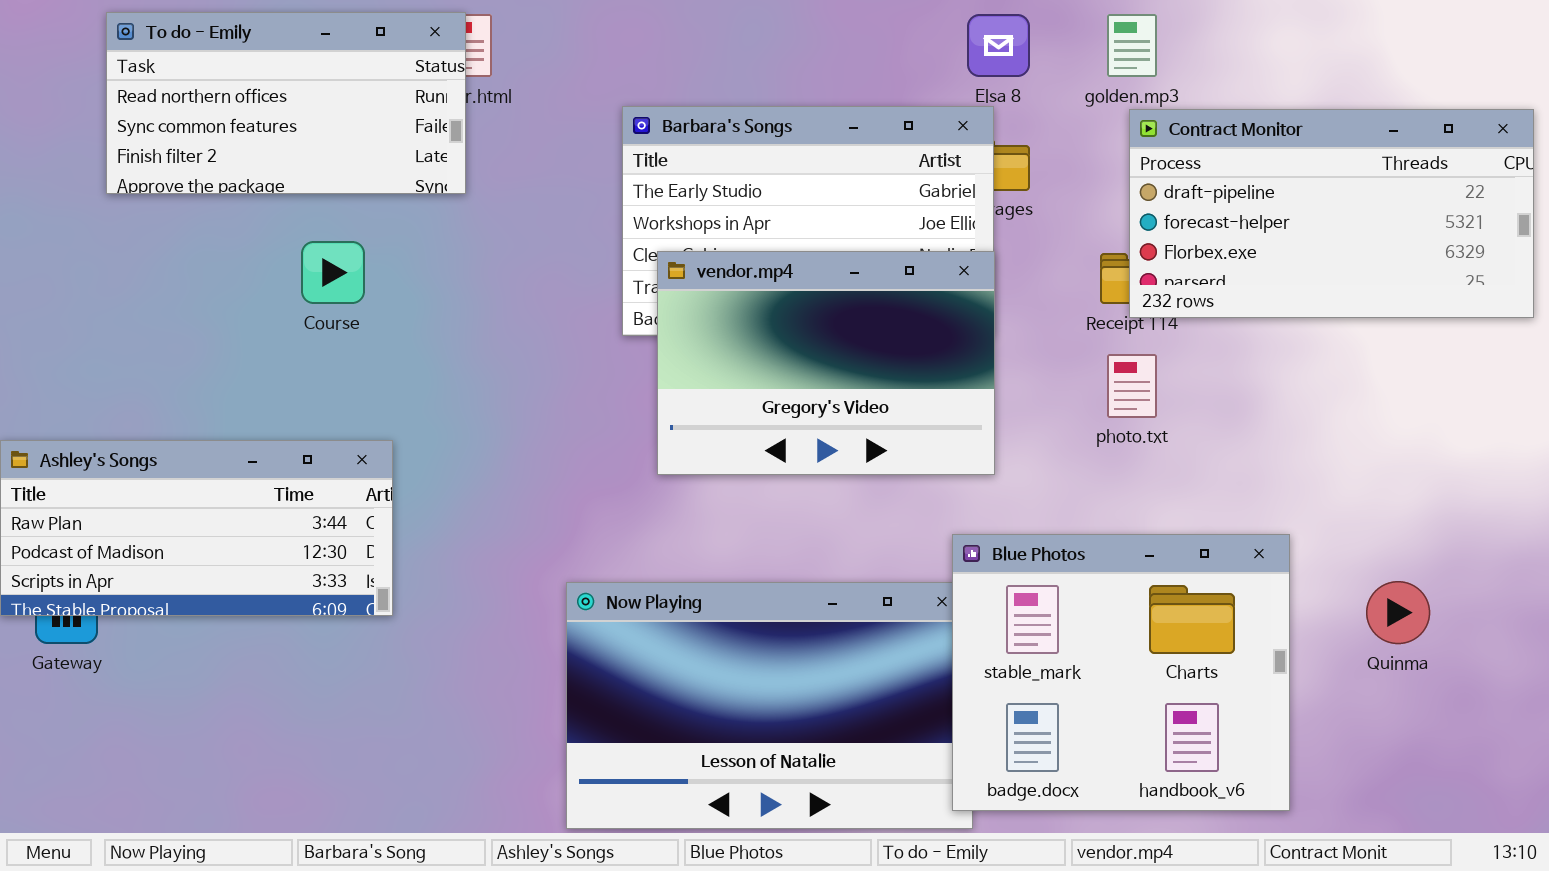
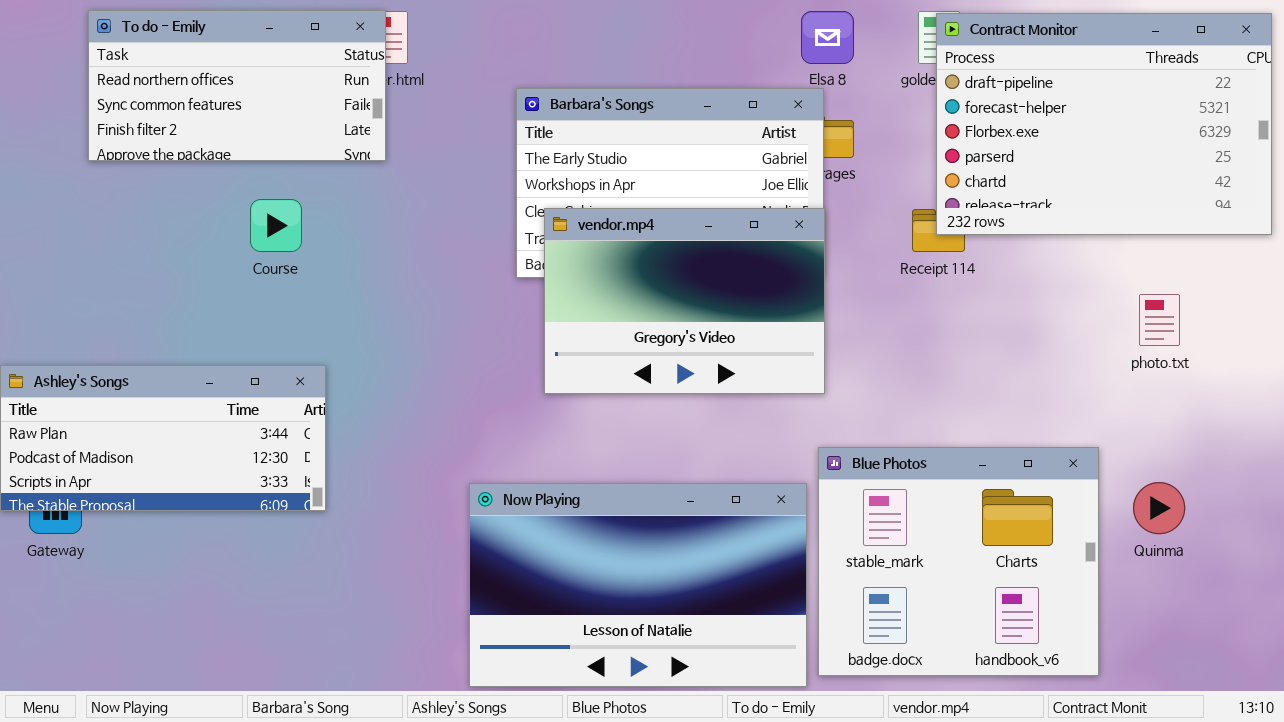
Contract Monitor: [1129,109,1534,318] -> [936,13,1272,235], moved, resized
photo.txt: [1107,354,1157,418] -> [1139,294,1180,346], moved
Blue Photos: [952,534,1290,811] -> [818,447,1099,676], moved

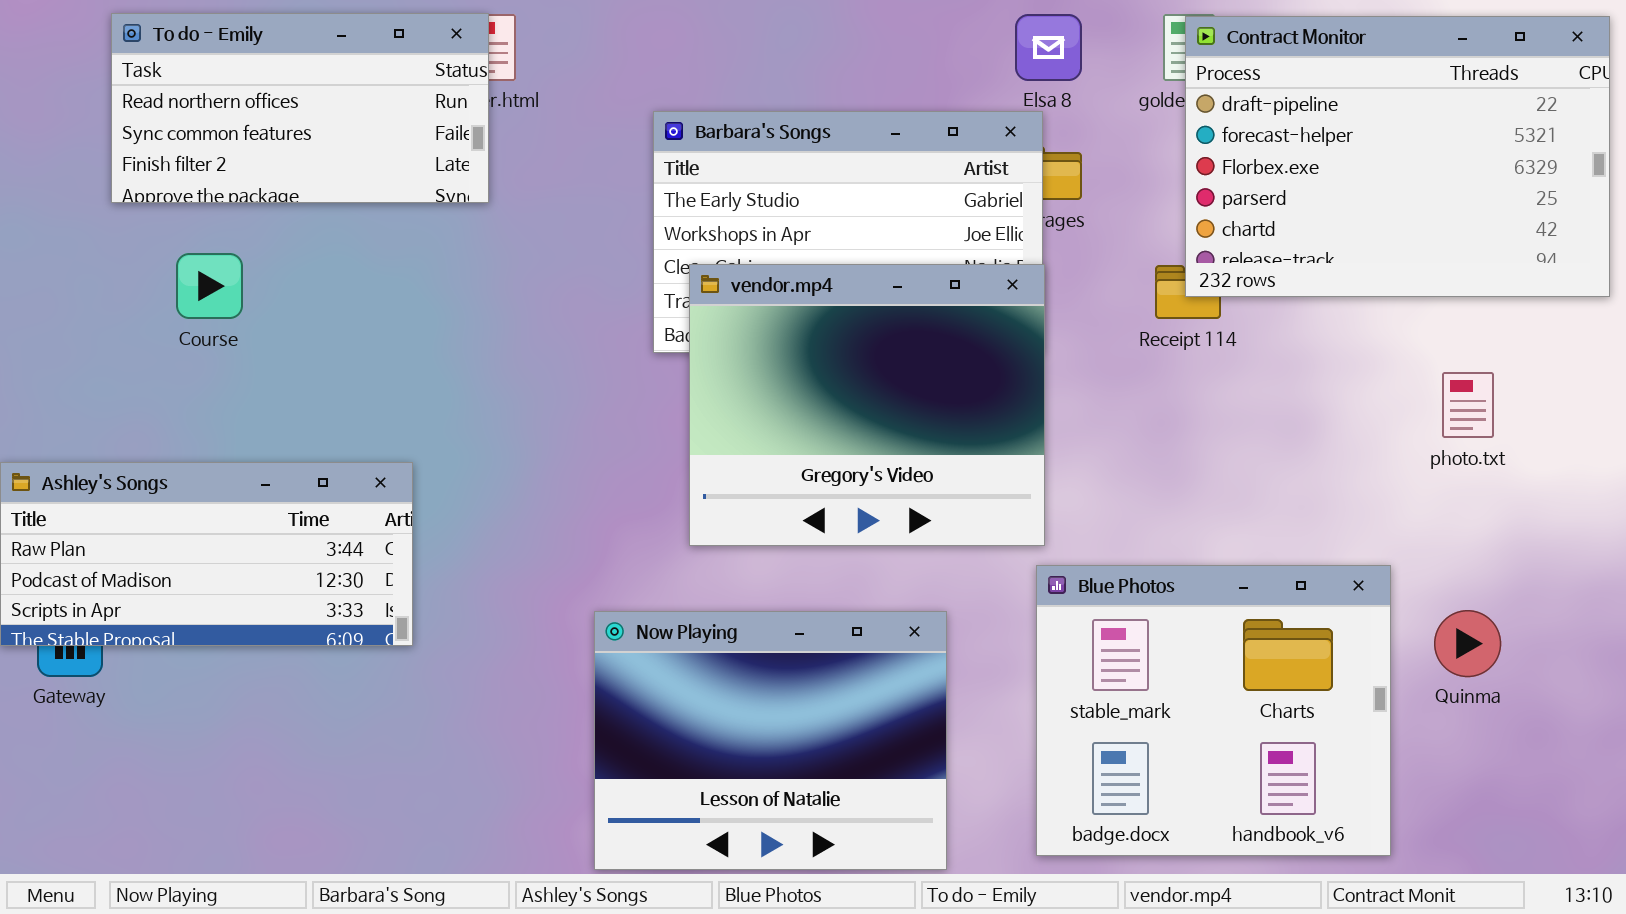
Course: [250,199,302,252] -> [176,253,243,319], moved
vendor.mp4: [544,208,825,394] -> [689,264,1045,546], resized
Now Playing: [469,483,807,687] -> [594,611,947,870], resized

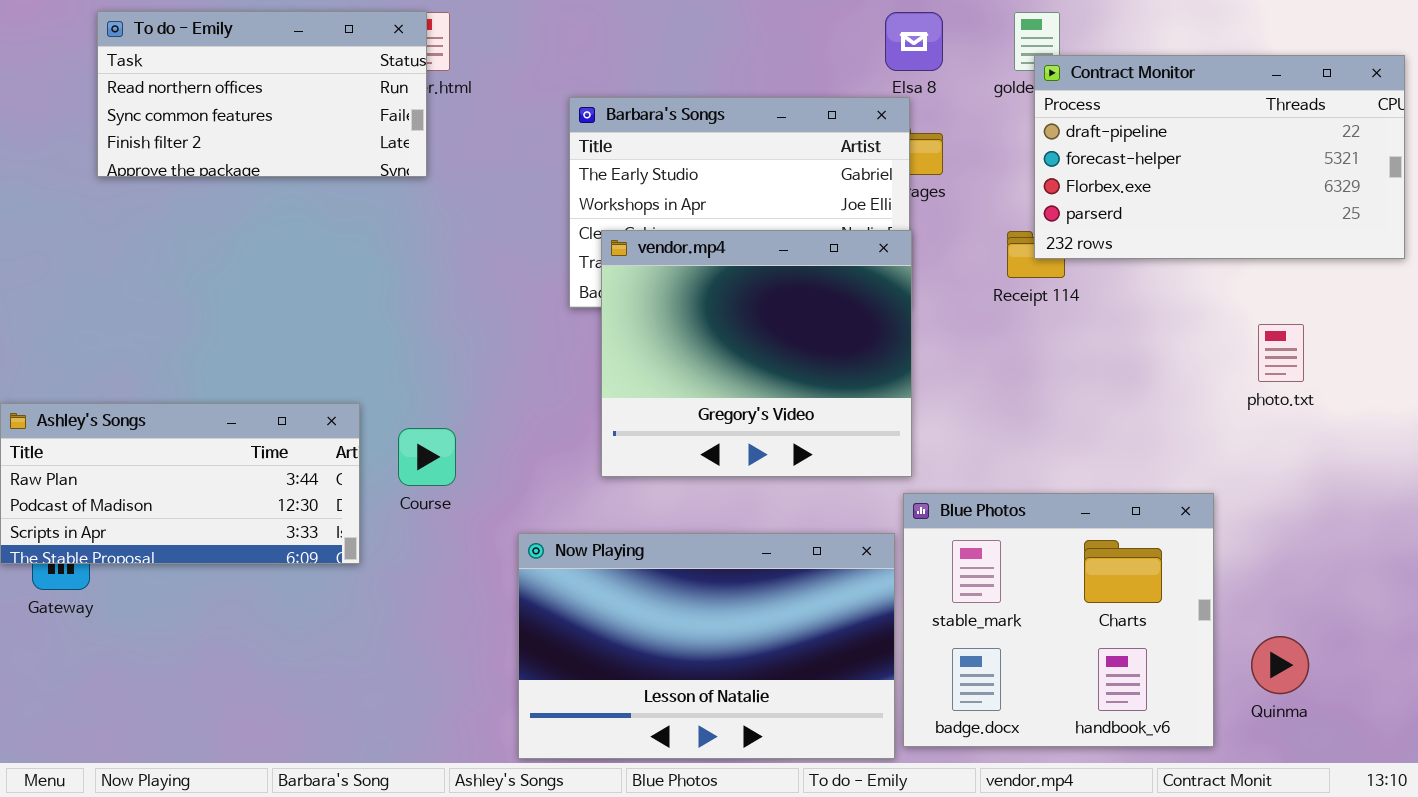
Contract Monitor: [1185,16,1610,297] -> [1034,55,1405,259], resized
Course: [176,253,243,319] -> [398,428,456,486], moved
Quinma: [1434,610,1501,677] -> [1251,636,1309,694], moved
Now Playing: [594,611,947,870] -> [518,533,895,759], resized

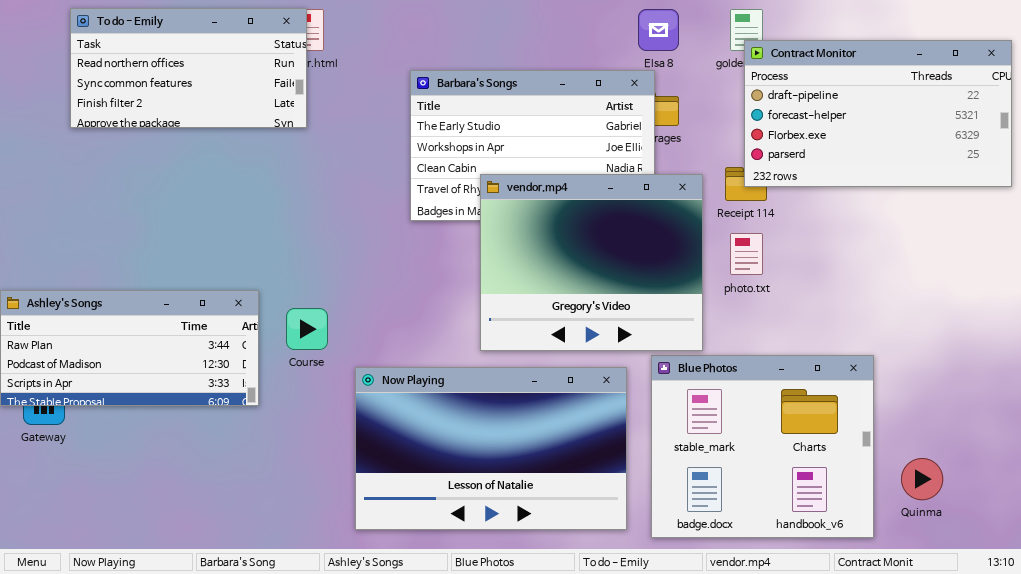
vendor.mp4: [601,230,912,477] -> [480,174,703,351], moved
photo.txt: [1258,324,1304,382] -> [730,233,763,275], moved
Now Playing: [518,533,895,759] -> [355,367,627,530], moved

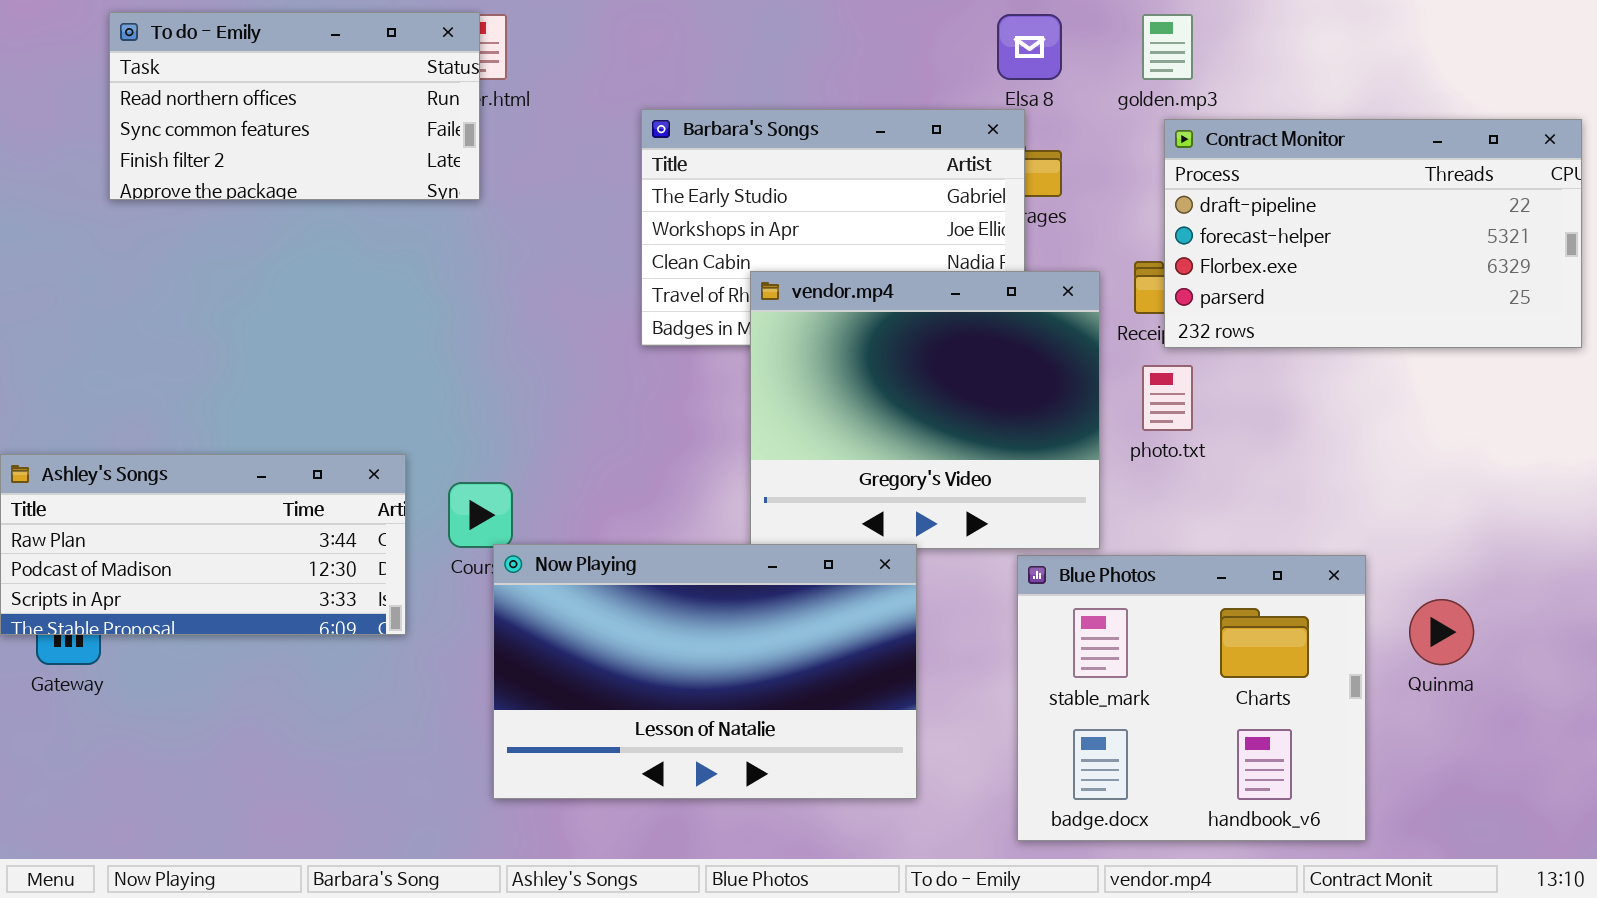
Contract Monitor: [744,40,1012,187] -> [1164,119,1582,348], moved
Now Playing: [355,367,627,530] -> [493,544,917,799], moved
Quinma: [901,458,943,500] -> [1409,599,1474,665], moved

